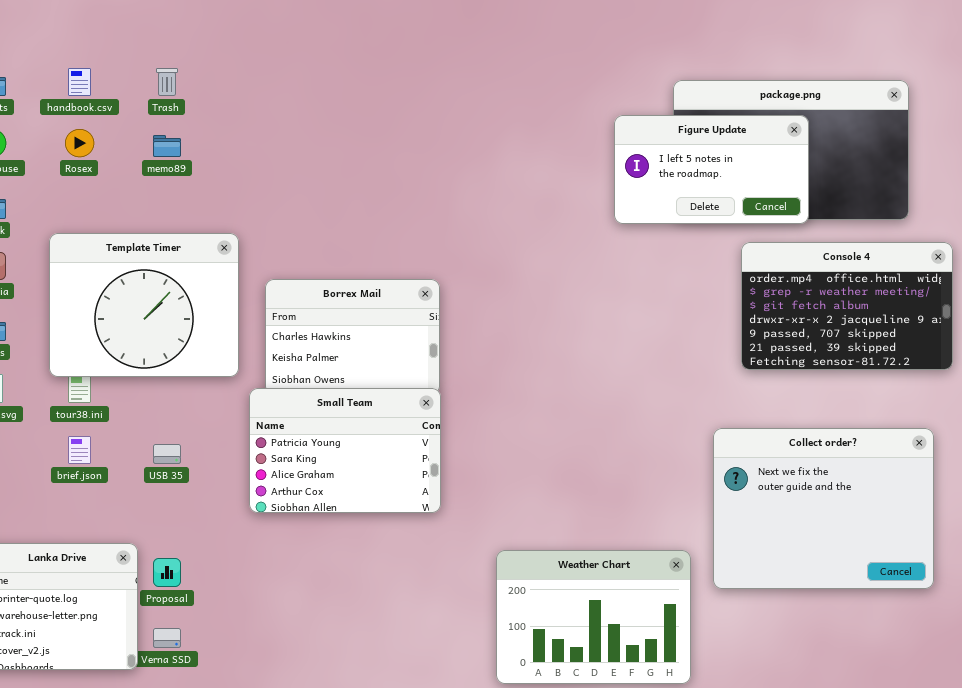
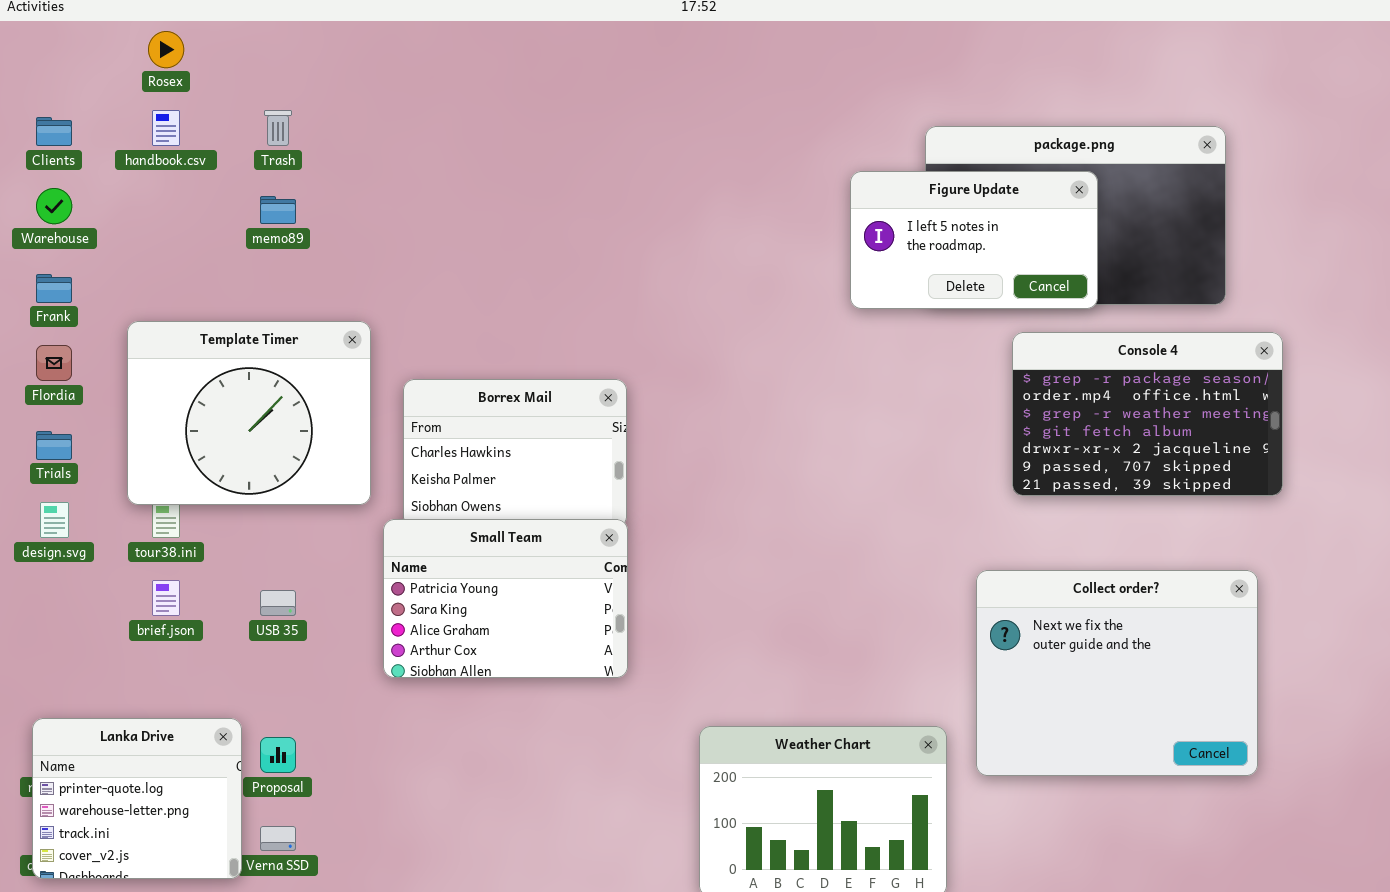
Rosex: [65,129,94,157] -> [148,31,184,68], moved
Console 4: [741,242,953,370] -> [1012,332,1283,496], scrolled up 1 row

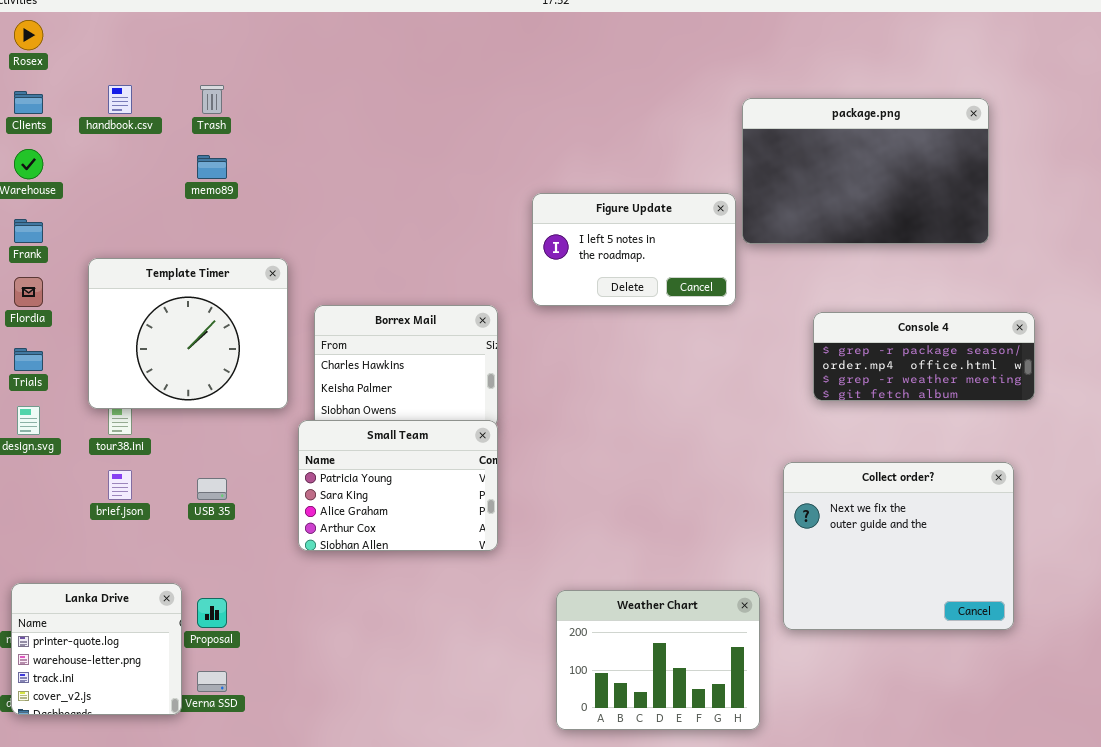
Rosex: [148,31,184,68] -> [14,20,43,50], moved
Figure Update: [850,171,1098,309] -> [532,193,736,306], moved
Console 4: [1012,332,1283,496] -> [813,312,1035,401], resized

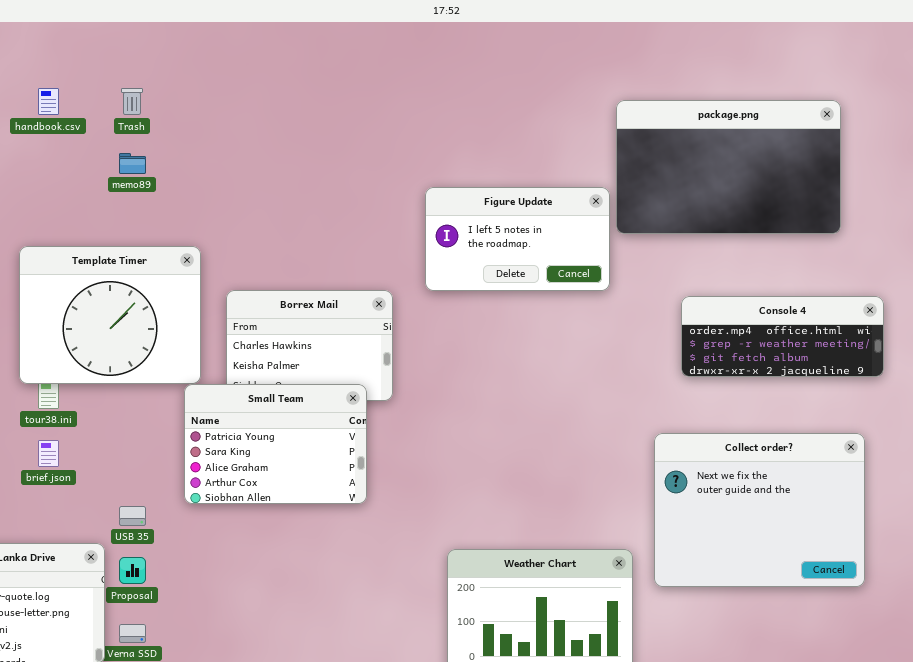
Console 4: [813,312,1035,401] -> [681,296,884,377], scrolled down 1 row
Small Team: [298,420,498,551] -> [184,384,367,504], moved
USB 35: [197,478,227,500] -> [119,506,146,526], moved

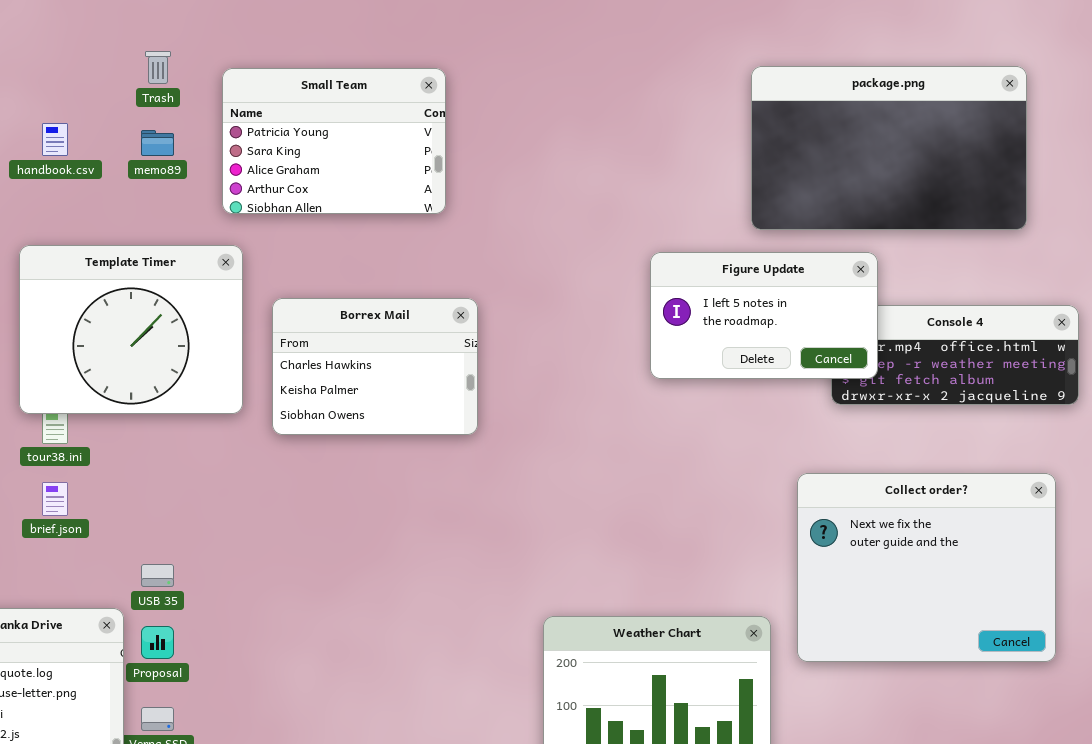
handbook.csv: [38,88,59,115] -> [42,123,68,156], moved
Figure Update: [425,187,610,291] -> [650,252,878,379], moved
Small Team: [184,384,367,504] -> [222,68,446,214], moved

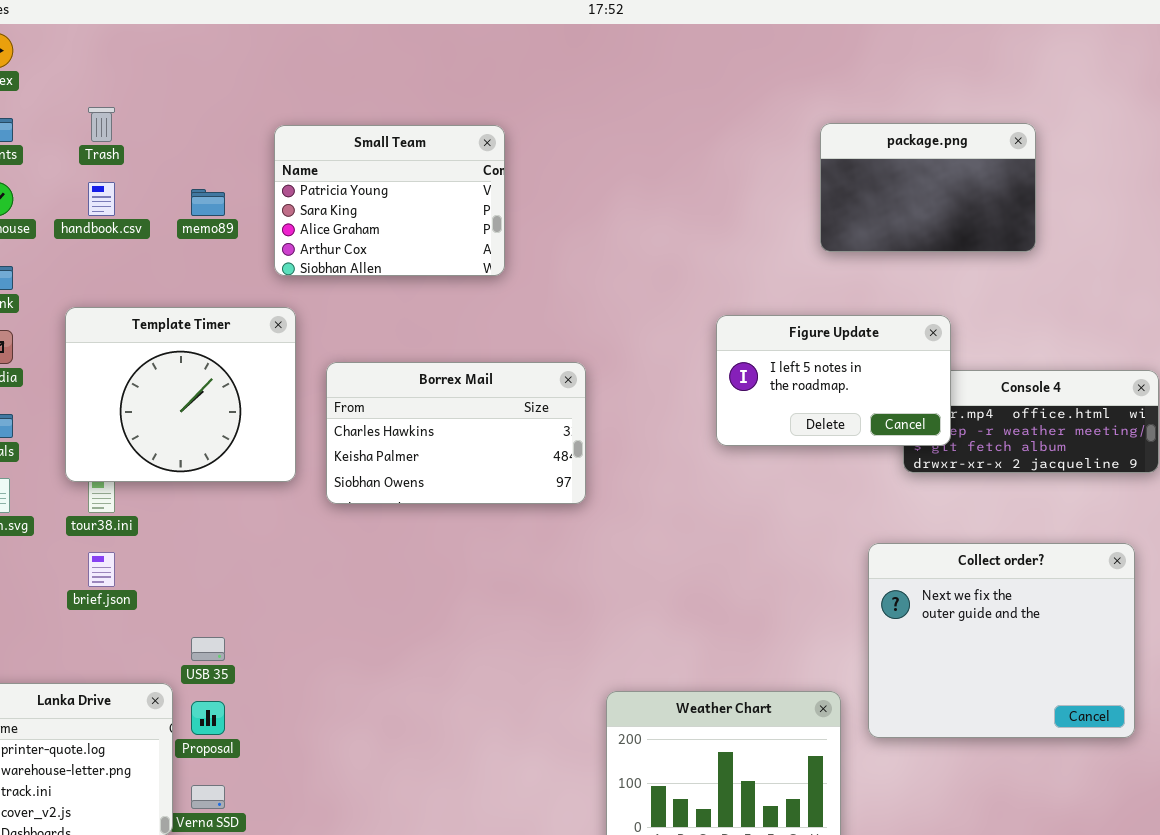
Trash: [145,51,171,84] -> [88,107,115,142], moved
package.png: [751,66,1027,230] -> [820,123,1036,252], resized
Borrex Mail: [272,298,478,435] -> [326,362,586,504], resized

